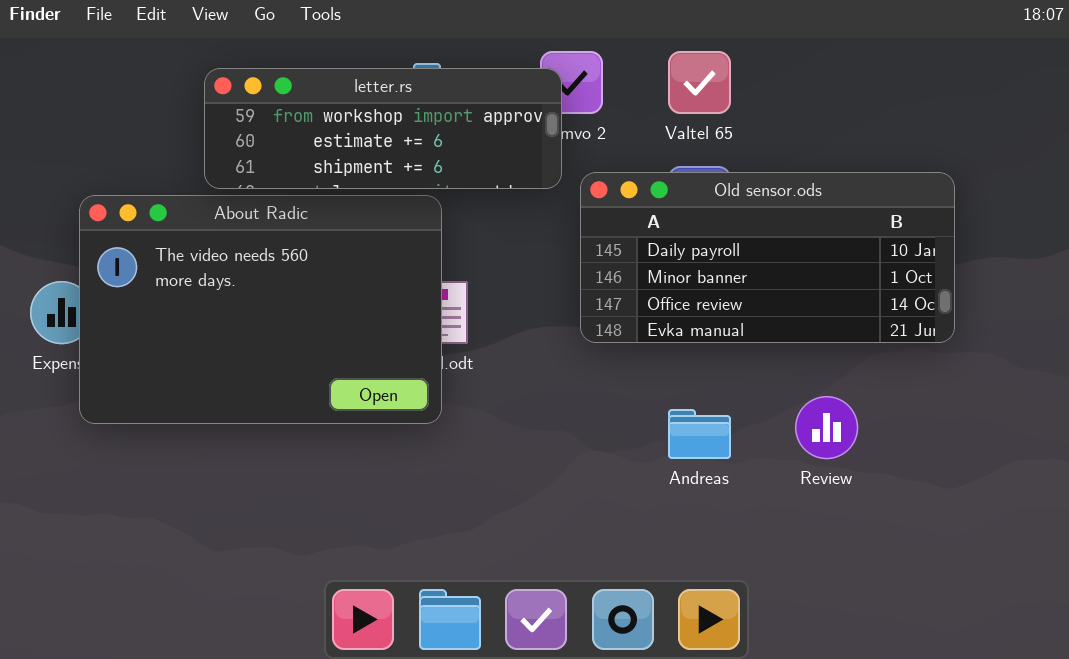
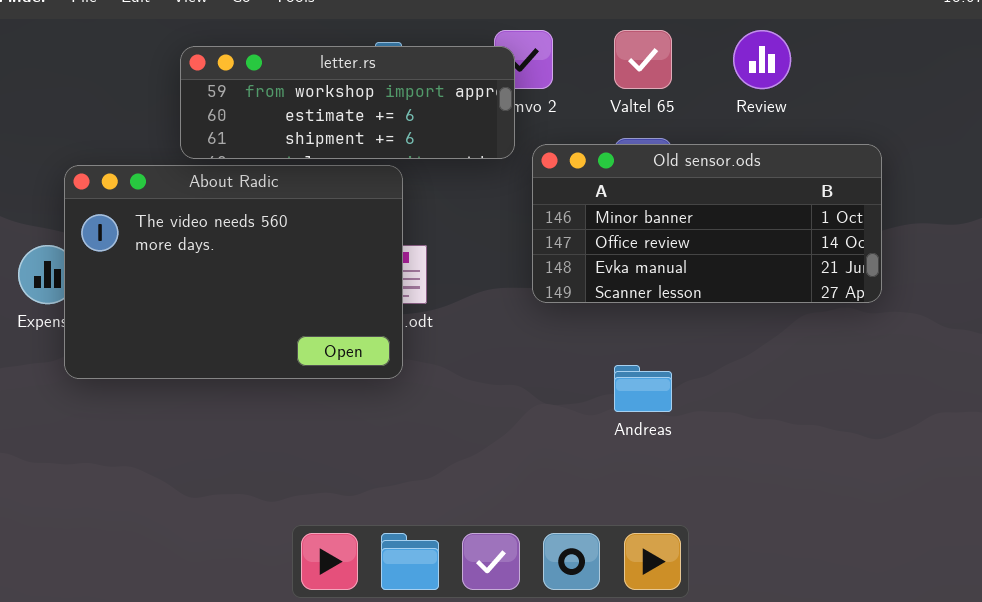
Old sensor.ods: [580,172,955,343] -> [532,144,882,303], scrolled down 1 row
Review: [795,396,858,459] -> [733,30,791,89], moved

